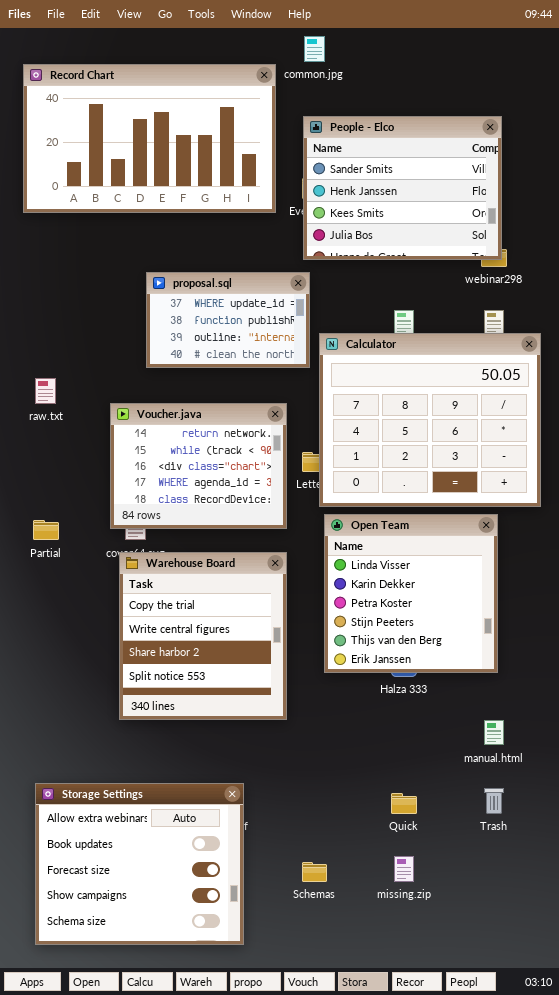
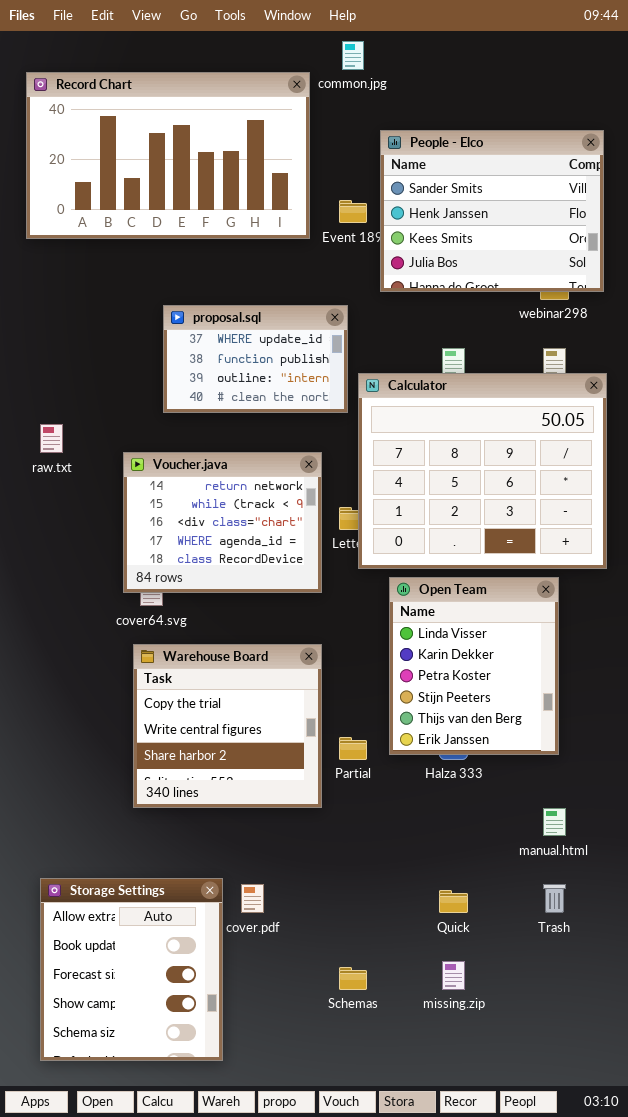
People - Elco: [303,116,502,260] -> [380,130,604,292], moved
Open Team: [324,514,498,673] -> [389,577,559,755], resized
Partial: [33,520,59,540] -> [339,737,367,760], moved
Warehouse Board: [119,552,287,720] -> [133,644,322,808], resized
Storage Settings: [35,783,244,945] -> [40,878,223,1061], resized

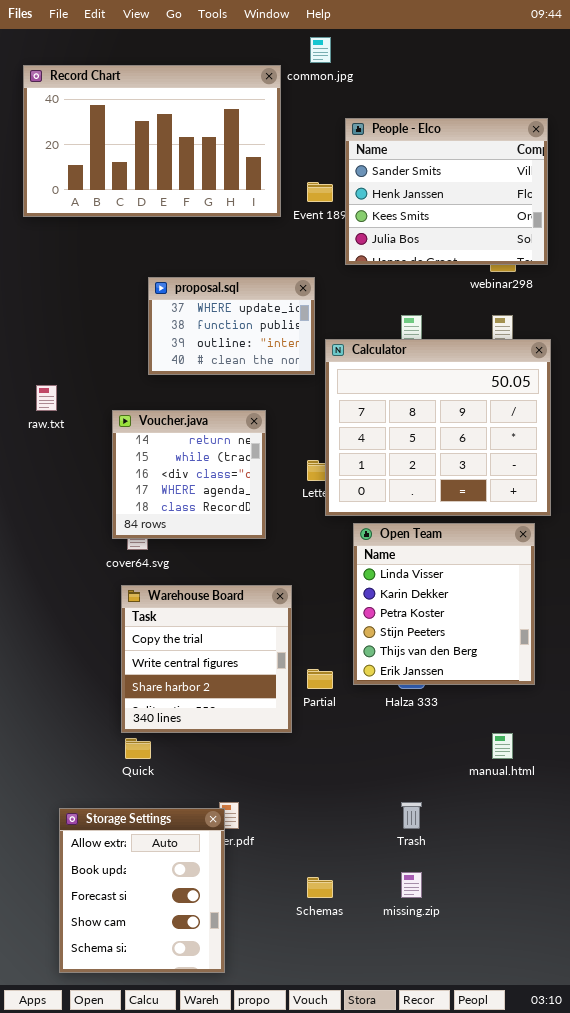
Voucher.java: [123,452,322,593] -> [112,410,266,539], resized
Open Team: [389,577,559,755] -> [353,523,535,685], resized
Storage Settings: [40,878,223,1061] -> [59,808,225,973], moved
Trash: [543,884,566,913] -> [401,802,422,829], moved
Quick: [439,890,468,913] -> [125,738,151,759], moved

